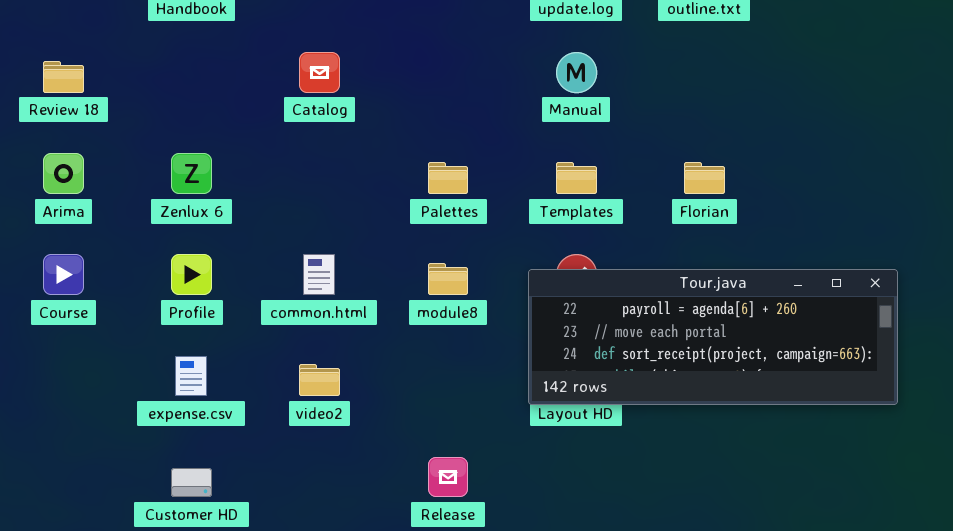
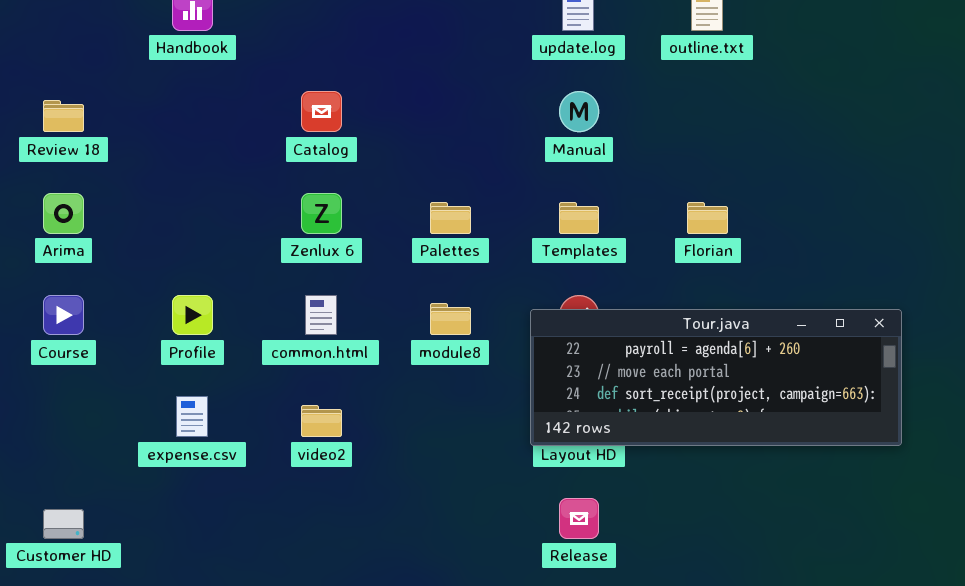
Zenlux 6: [171,153,212,194] -> [301,193,342,234], moved
Release: [428,457,468,497] -> [559,498,599,539], moved
Customer HD: [171,468,212,497] -> [43,509,84,539], moved

